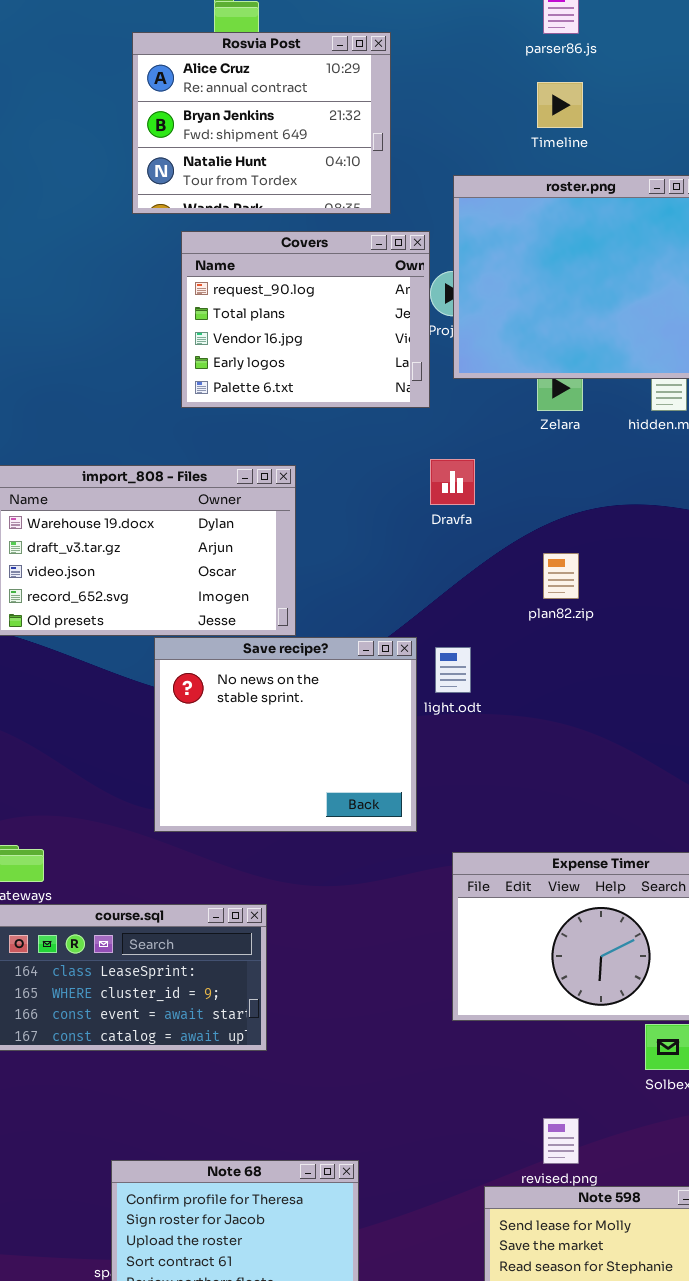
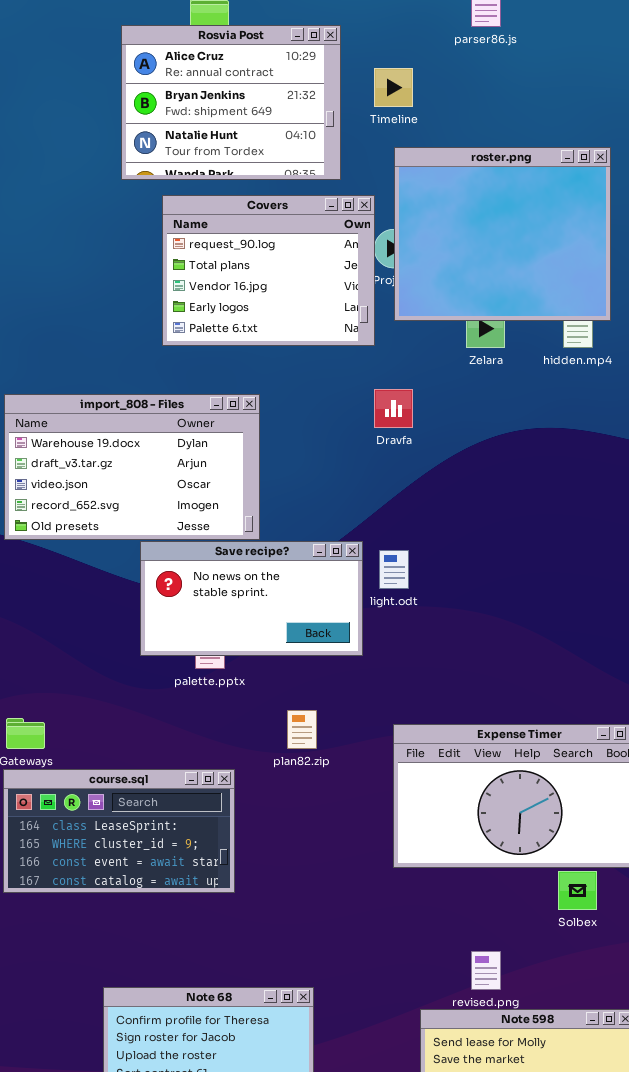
Timeline: [537,82,583,128] -> [374,68,413,107], moved
plan82.zip: [543,553,579,599] -> [287,710,317,749], moved
Save recipe?: [154,637,417,832] -> [140,541,363,656], resized

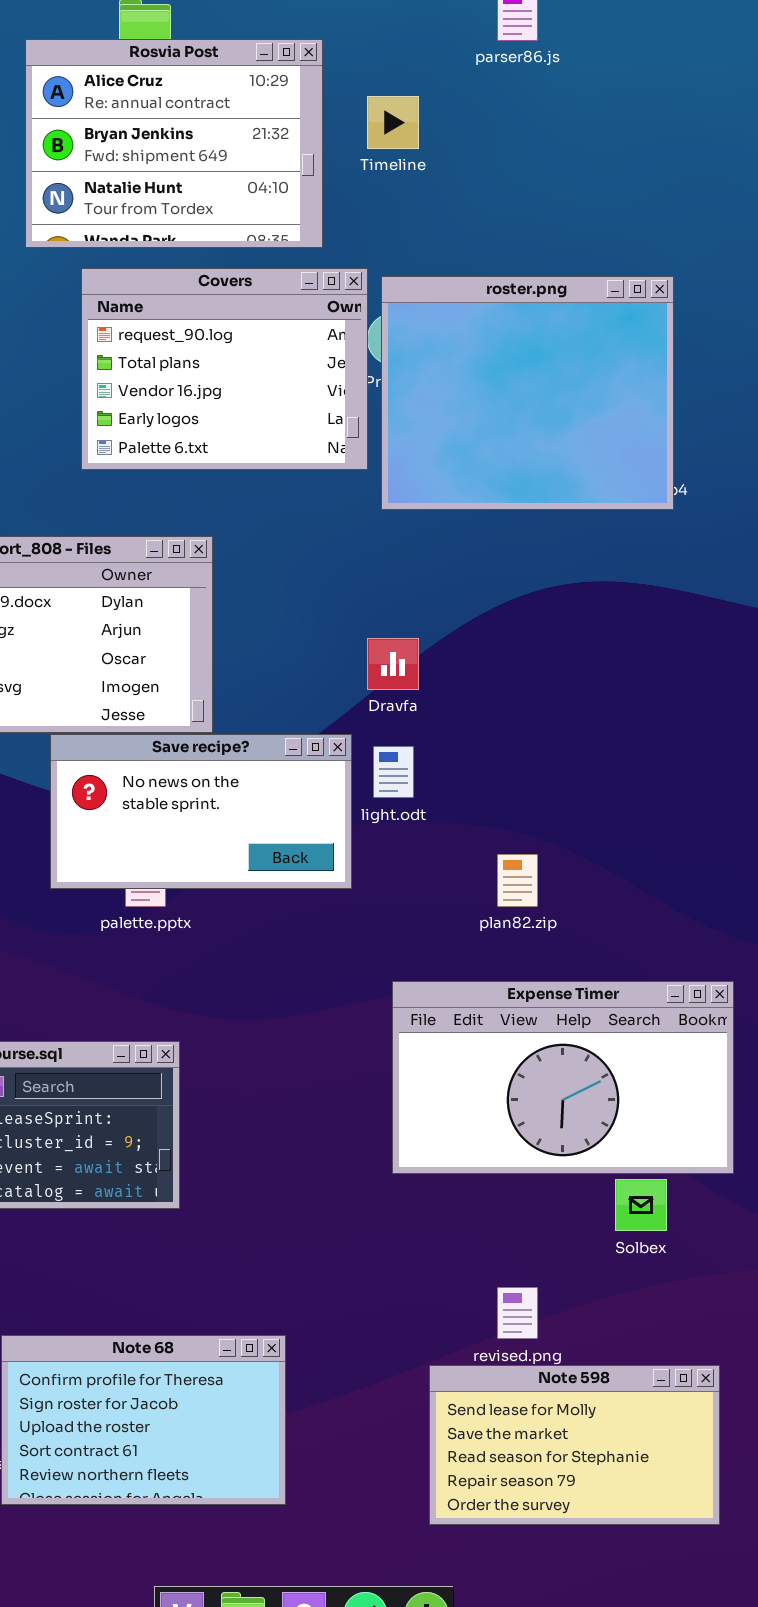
roster.png: [394,147,611,321] -> [381,276,674,510], moved
Dravfa: [374,389,413,428] -> [367,638,419,690], moved
plan82.zip: [287,710,317,749] -> [497,854,538,907], moved

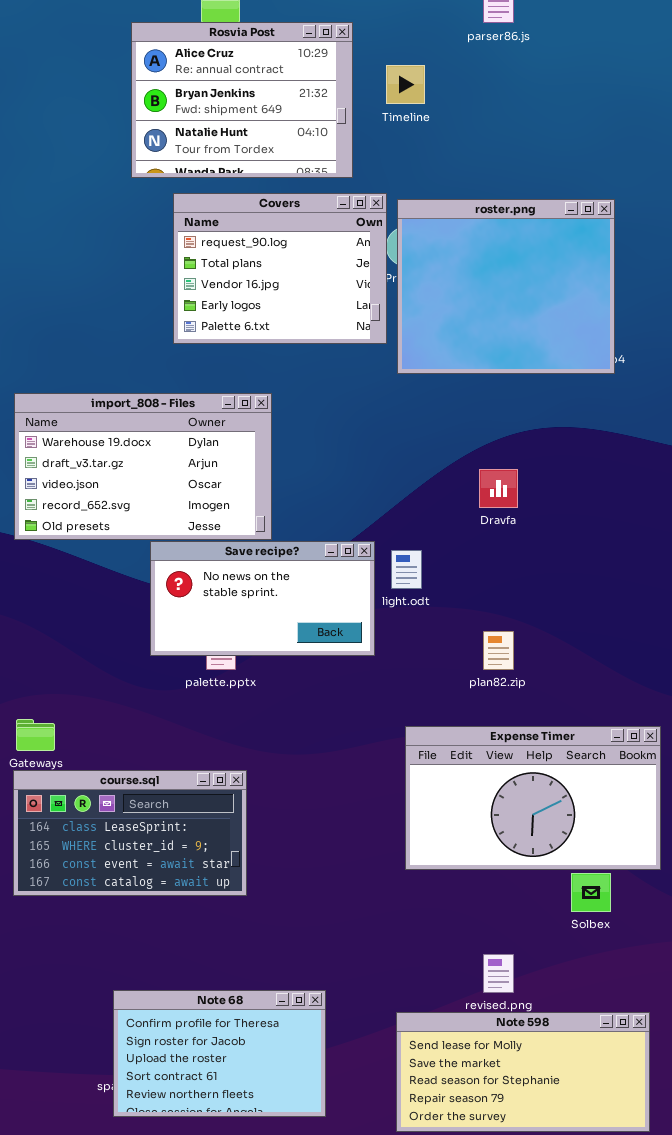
Dravfa: [367,638,419,690] -> [479,469,518,508], moved
Note 598: [429,1365,720,1525] -> [396,1012,650,1132], resized

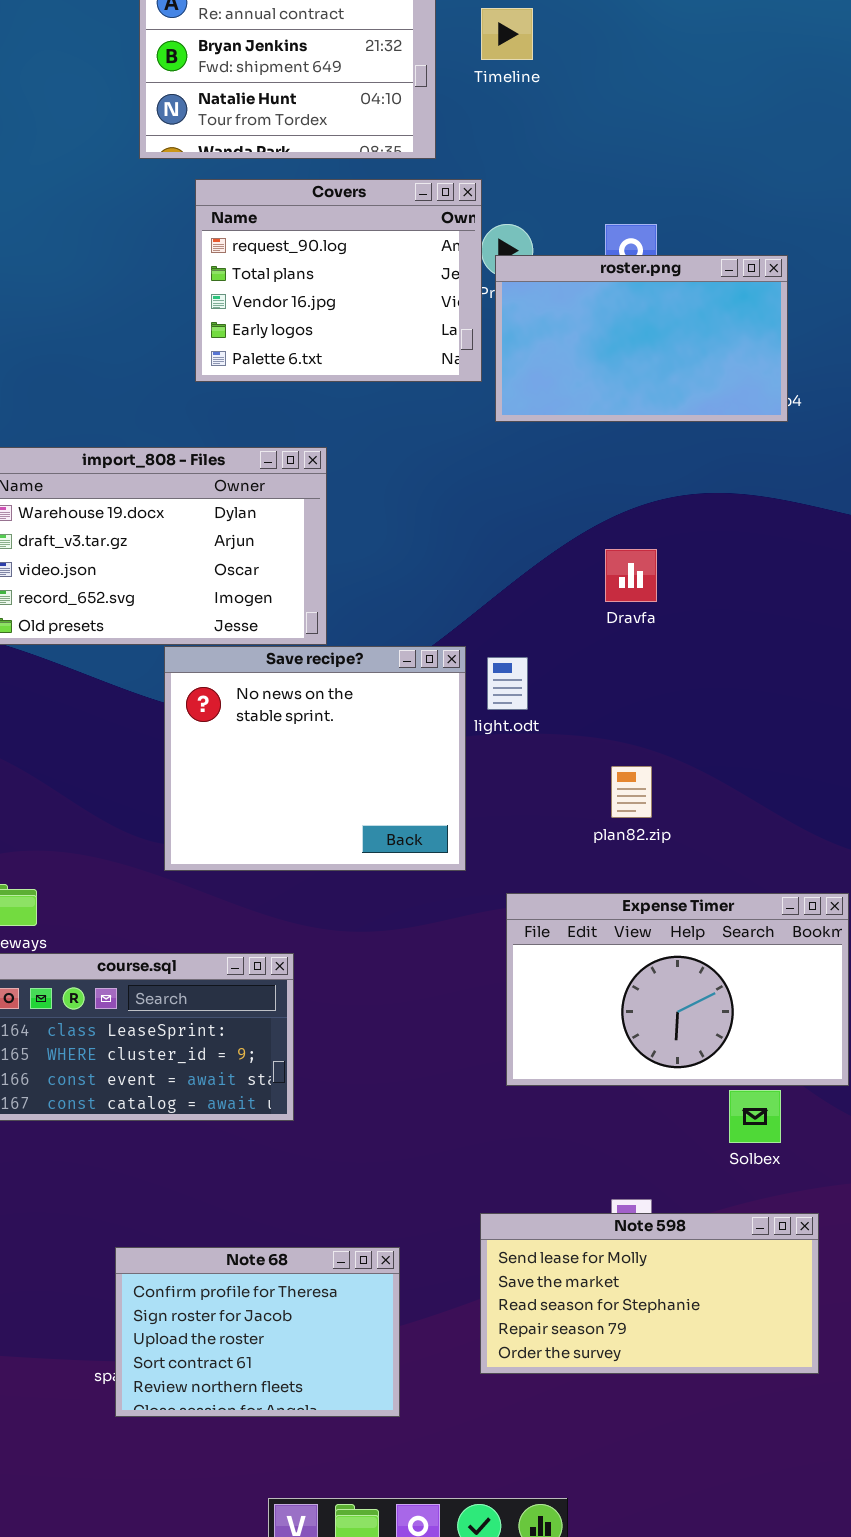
roster.png: [397,199,615,374] -> [495,255,788,422], resized
Save recipe?: [150,541,375,656] -> [164,646,466,871], resized
Note 598: [396,1012,650,1132] -> [480,1213,819,1374], moved

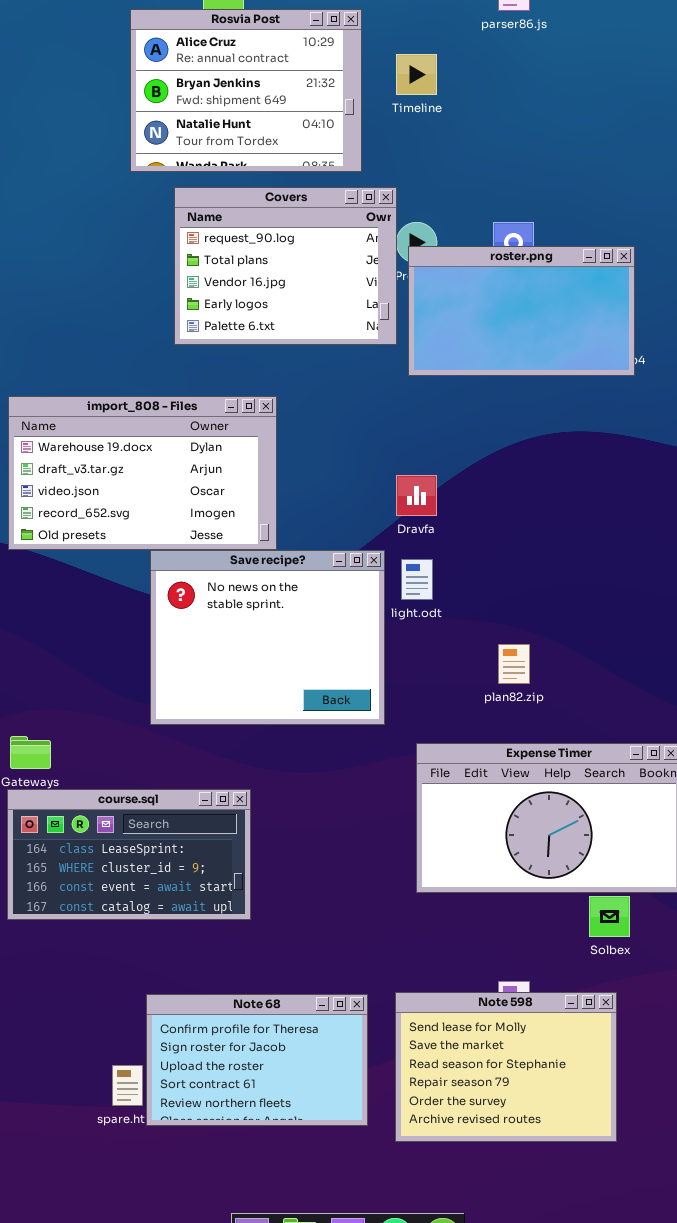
Dravfa: [605,549,657,602] -> [396,475,437,516], moved
Note 598: [480,1213,819,1374] -> [395,992,617,1142], resized
Note 68: [115,1247,400,1417] -> [146,994,368,1126], moved

